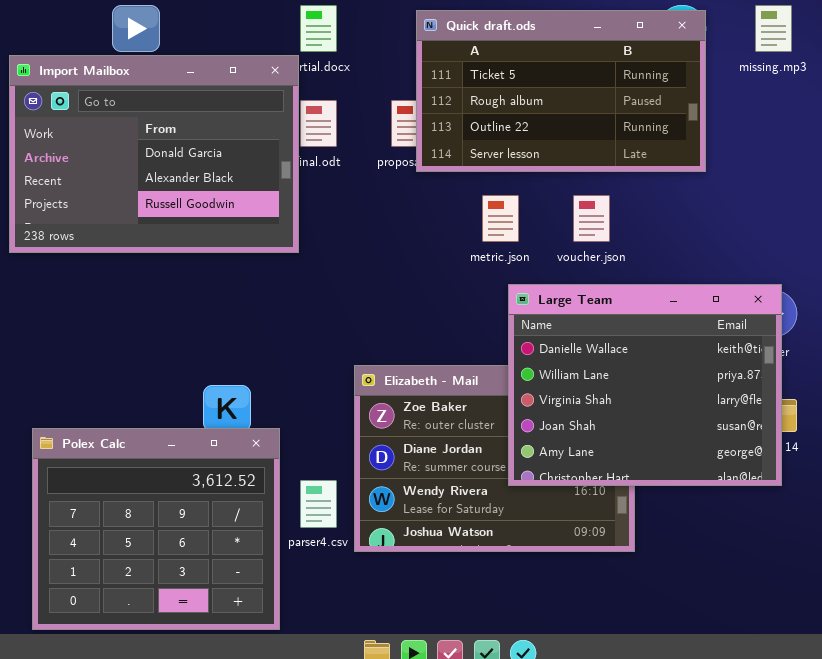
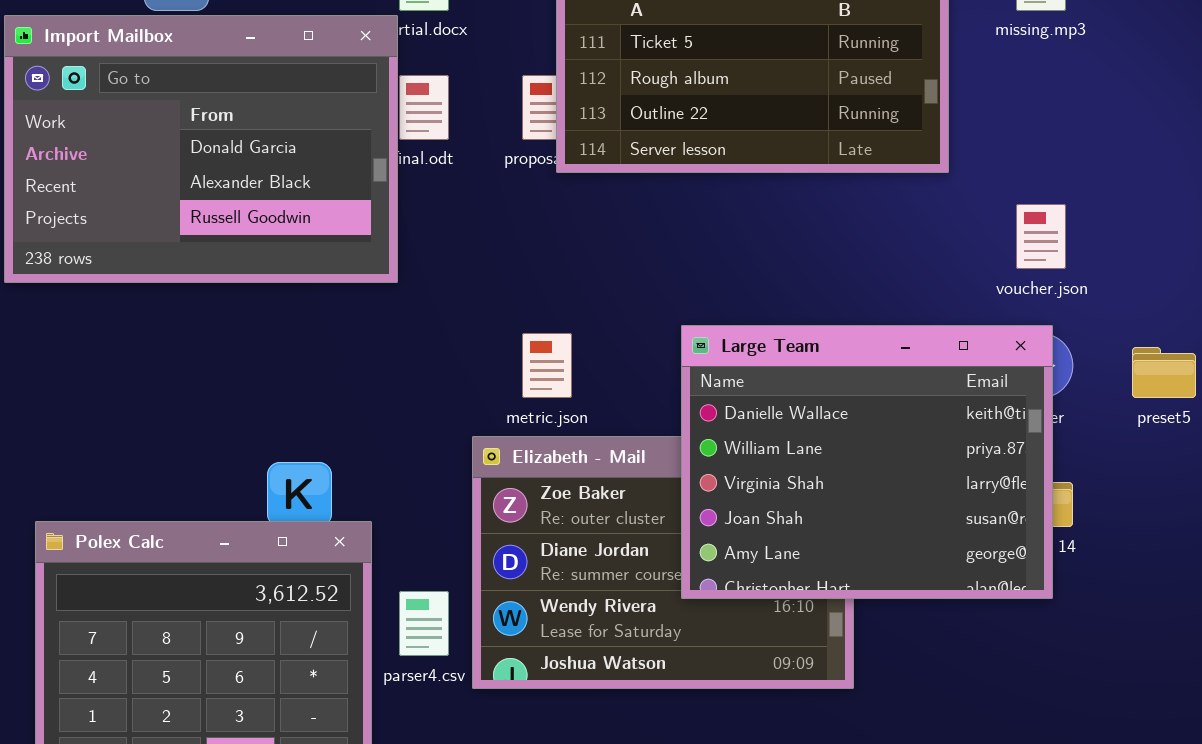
metric.json: [482,195,519,242] -> [522,333,572,398], moved
voucher.json: [573,195,610,242] -> [1016,204,1066,269], moved

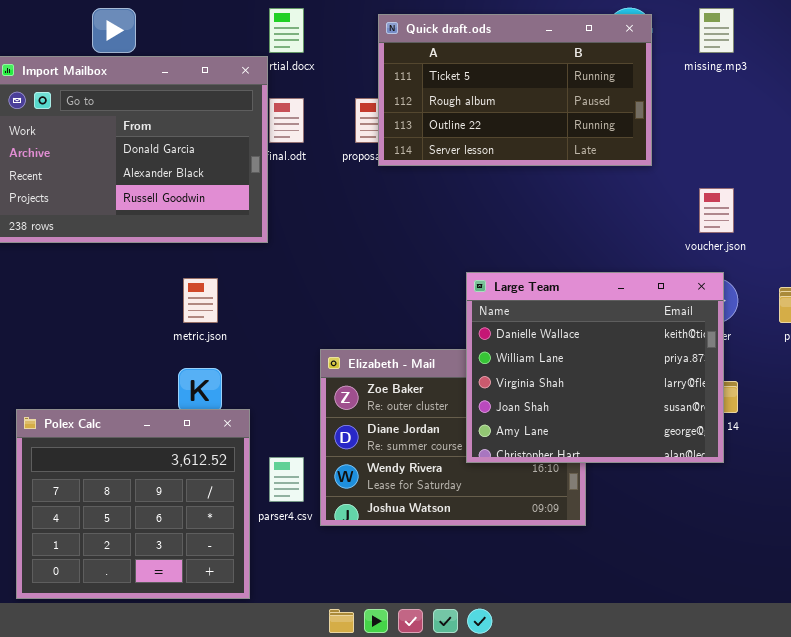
metric.json: [522,333,572,398] -> [183,278,218,323], moved

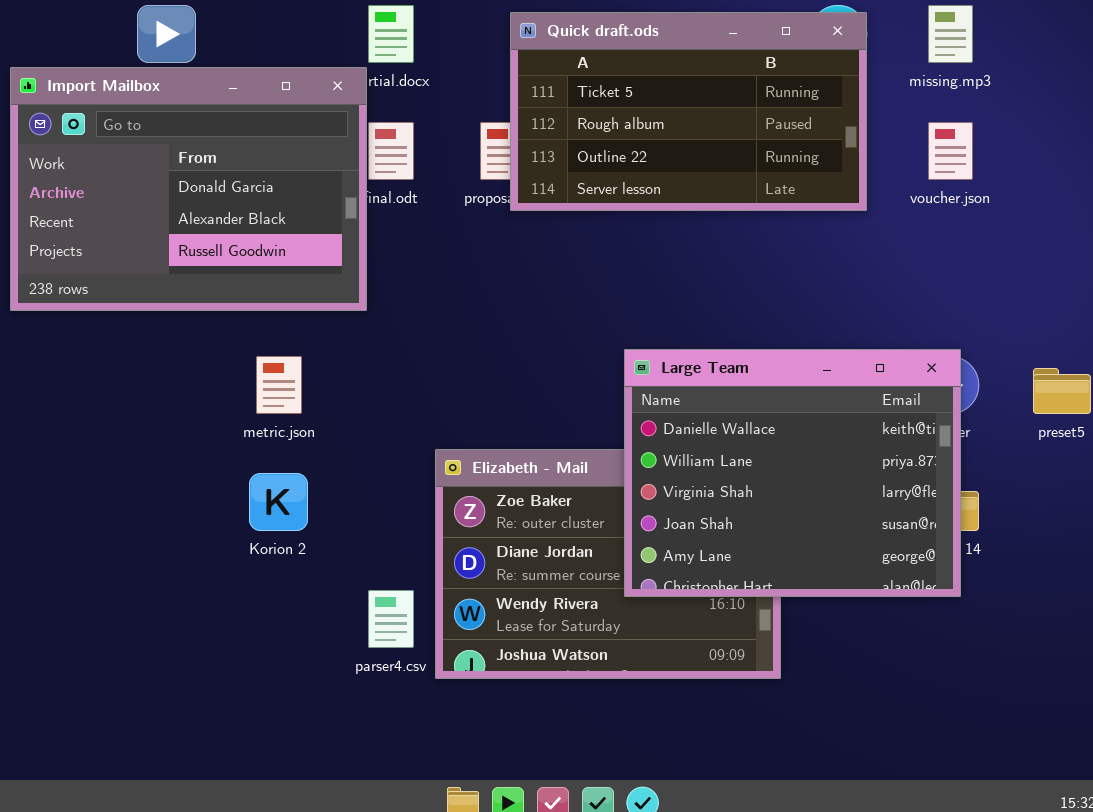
voucher.json: [699,188,734,233] -> [928,122,973,180], moved
Polex Calc: [16,409,250,599] -> none, closed

